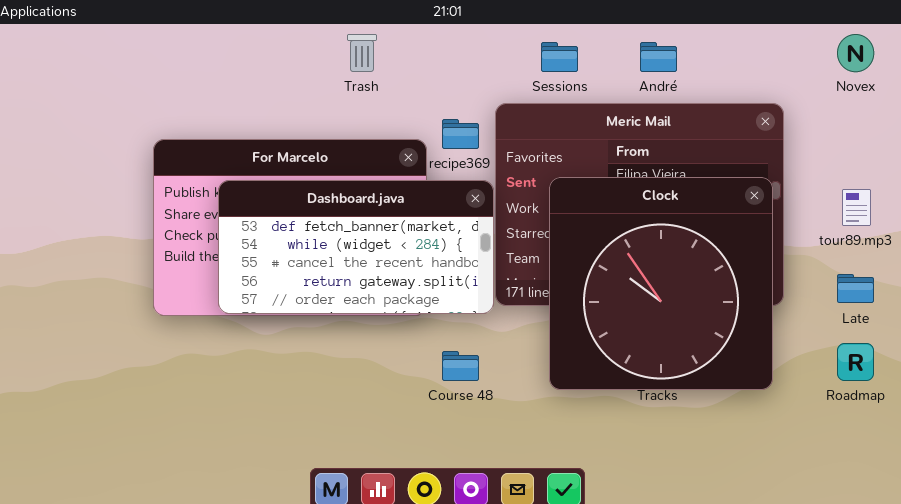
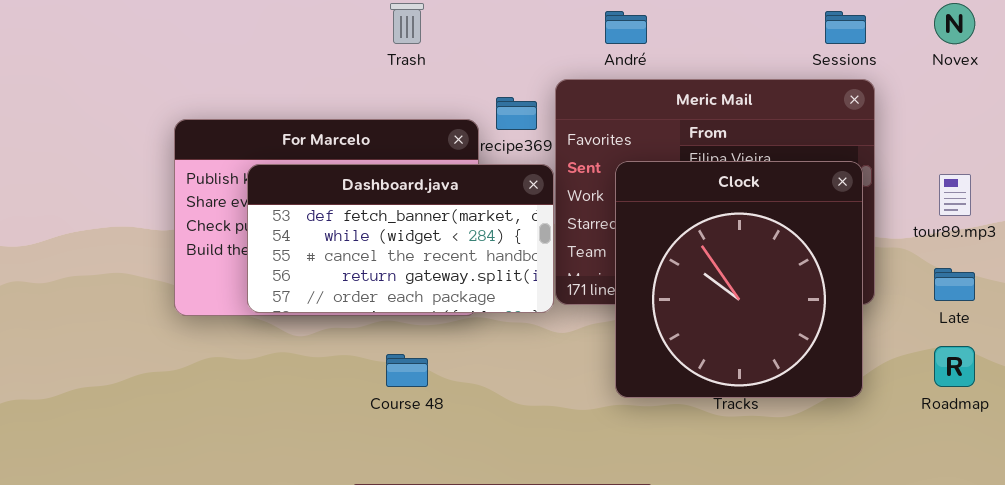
Sessions: [541,42,578,72] -> [825,11,866,44], moved
André: [640,42,677,72] -> [605,11,647,44], moved
Course 48: [442,351,479,381] -> [386,354,428,387], moved

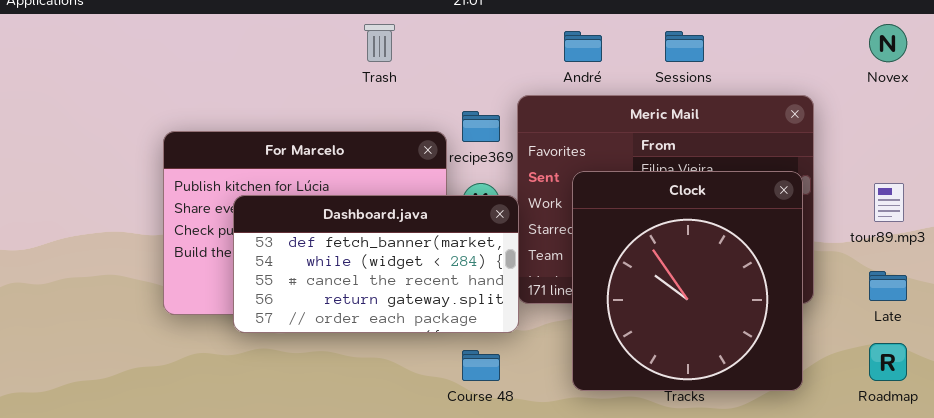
Sessions: [825,11,866,44] -> [665,31,704,62], moved
Dashboard.java: [247,164,554,313] -> [233,195,519,333], moved
Course 48: [386,354,428,387] -> [462,350,500,381], moved

